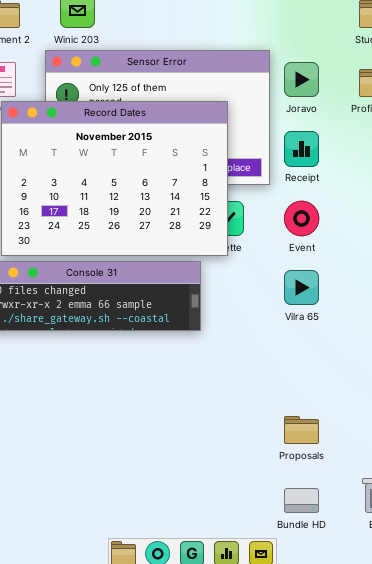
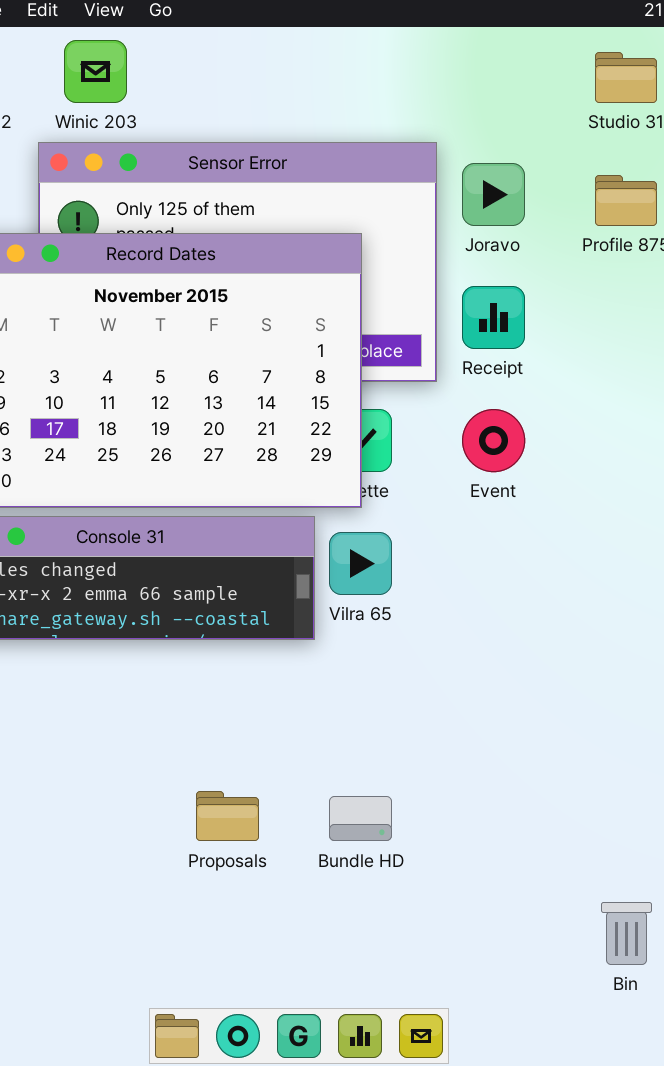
Vilra 65: [284,270,319,305] -> [329,532,392,595], moved
Proposals: [284,416,319,444] -> [196,791,259,841], moved
Bundle HD: [284,488,319,513] -> [329,796,392,841], moved

